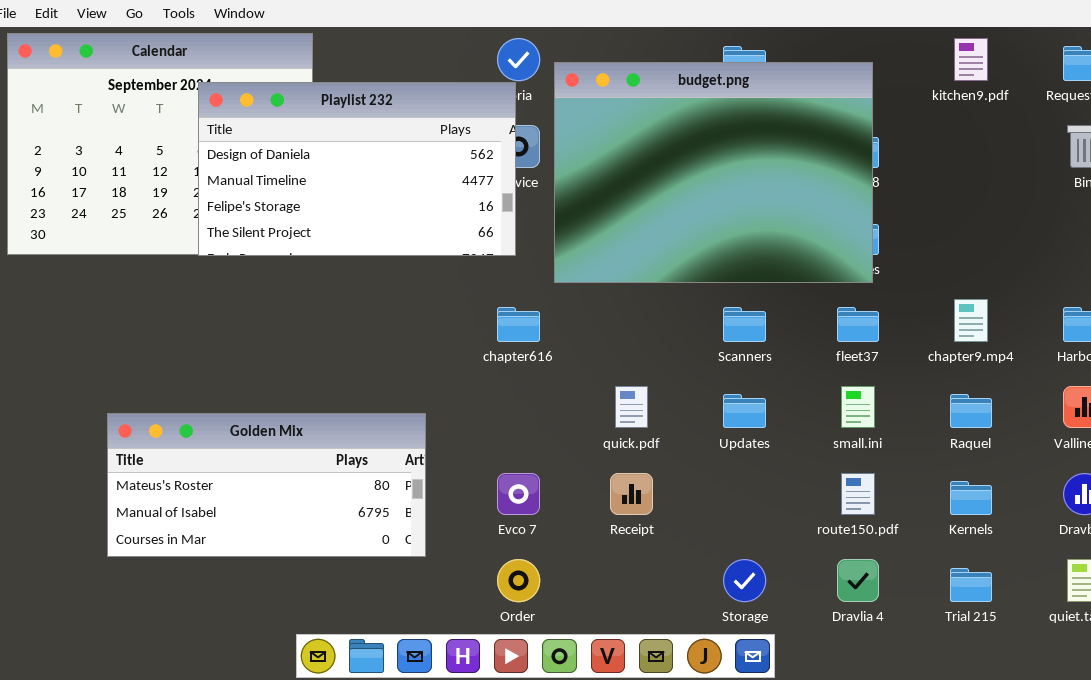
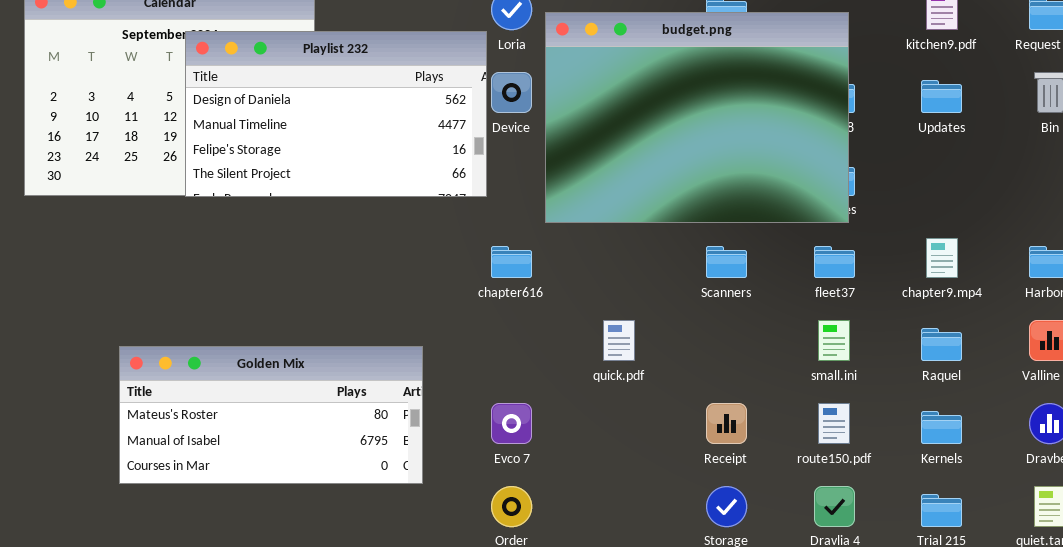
Playlist 232: [198,82,516,256] -> [185,31,487,197], moved
Updates: [723,394,766,428] -> [921,80,962,113], moved
Receipt: [610,473,653,515] -> [706,403,747,444], moved

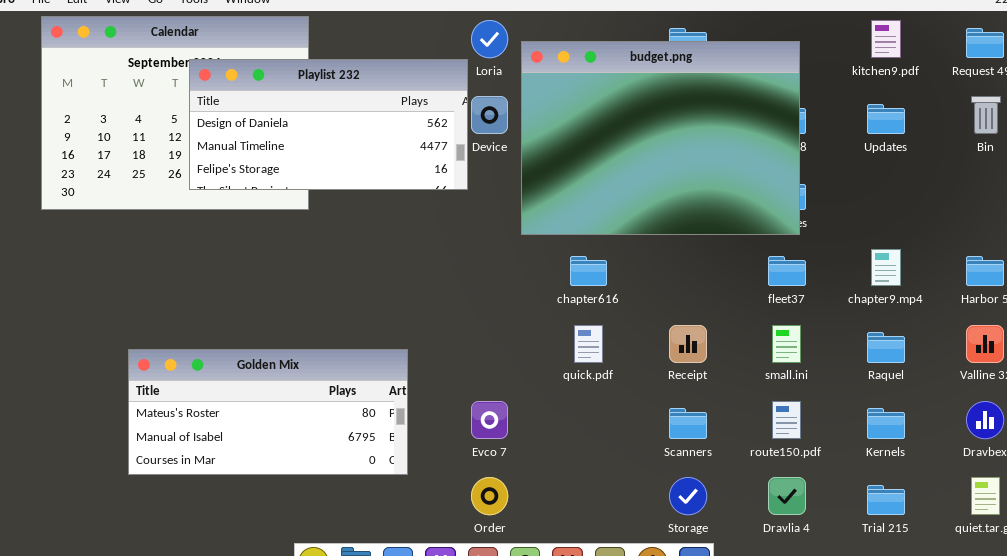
Playlist 232: [185,31,487,197] -> [189,59,468,190], resized
chapter616: [491,246,532,278] -> [570,256,607,286], moved
Scanners: [706,246,747,278] -> [669,408,707,439], moved
Receipt: [706,403,747,444] -> [669,325,707,363], moved

